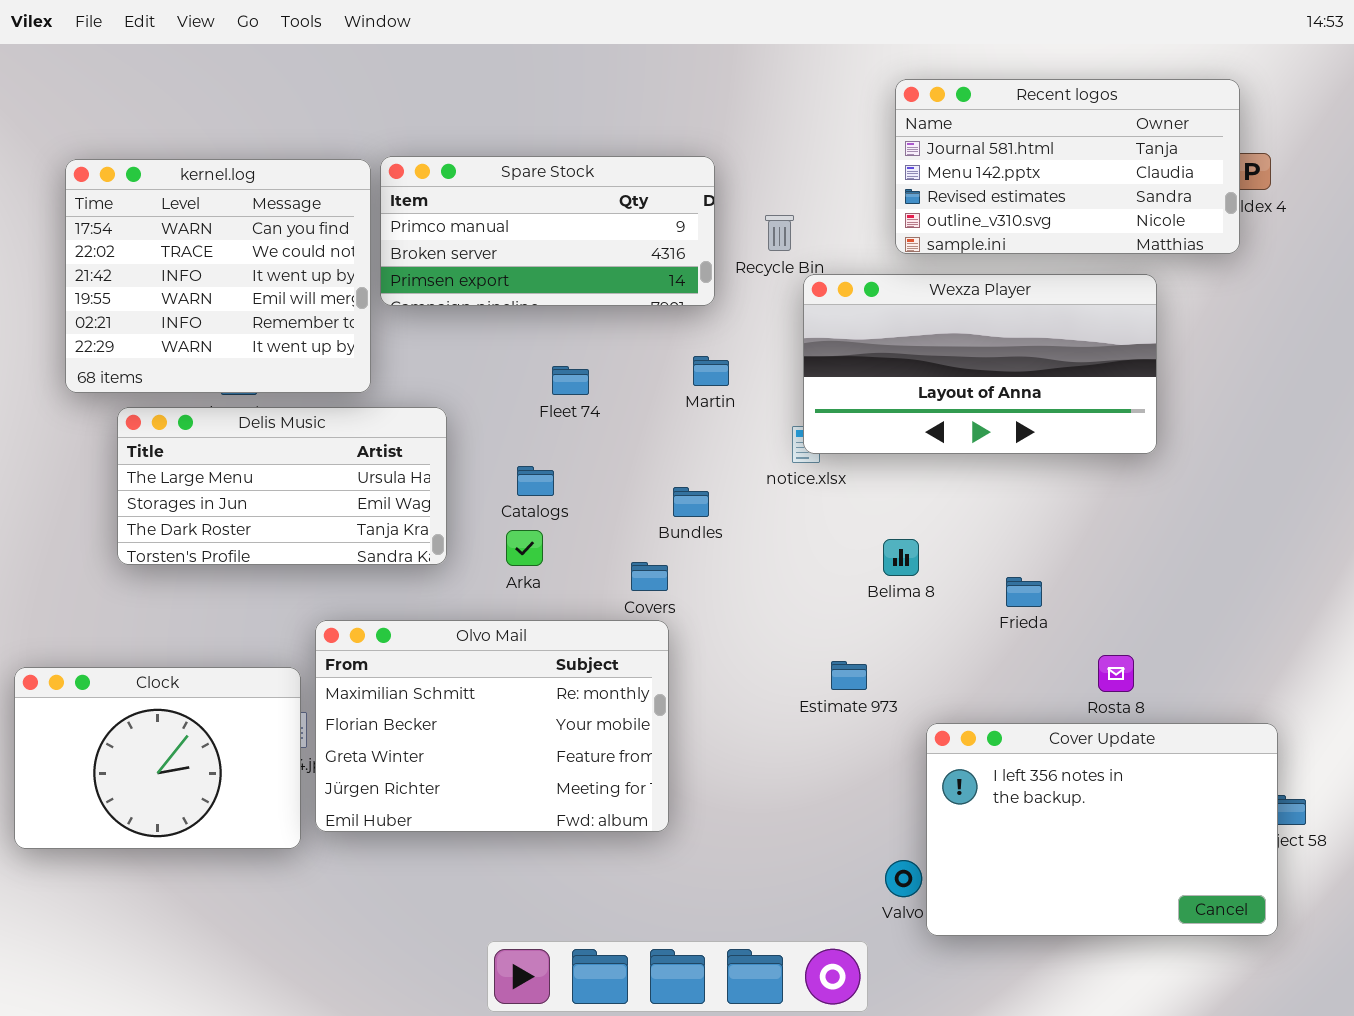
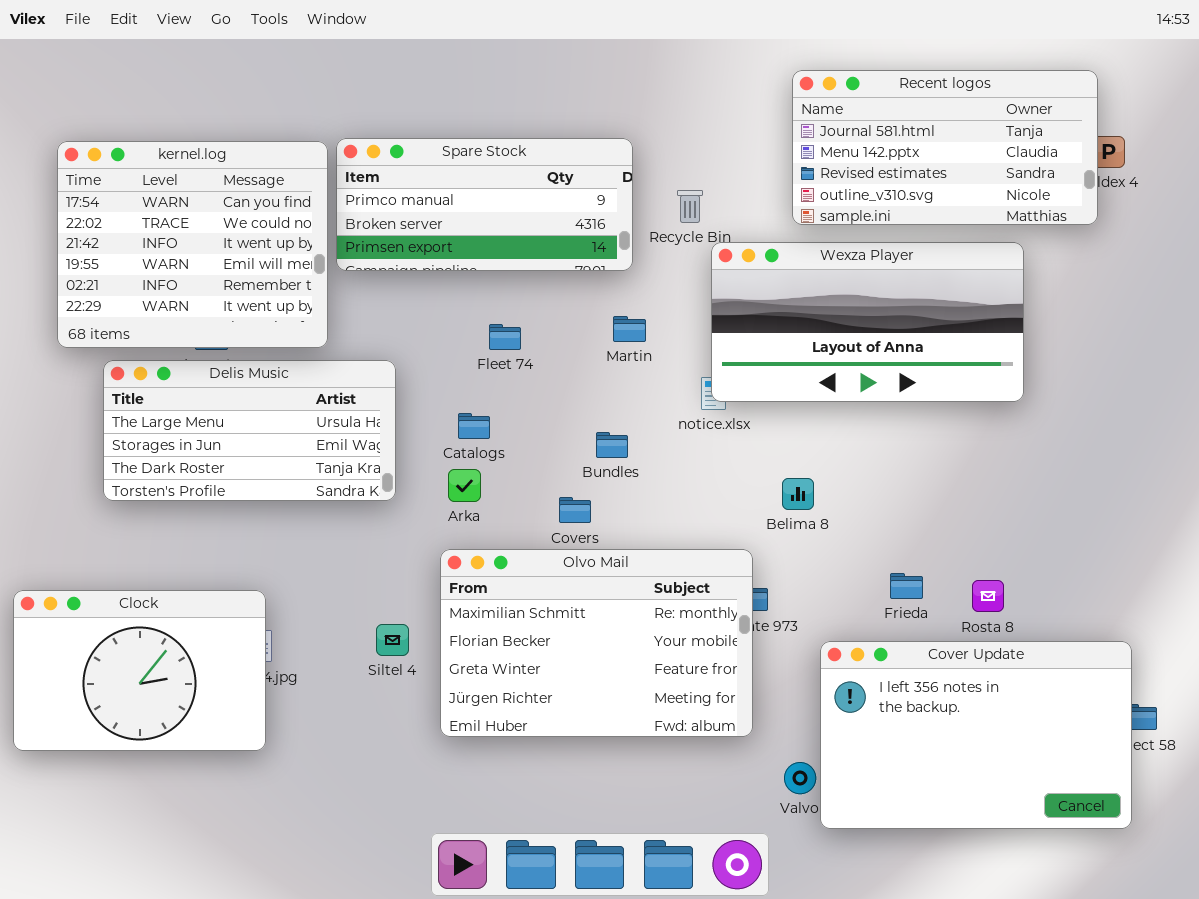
Frieda: [1006,577,1042,607] -> [890,573,923,599], moved
Olvo Mail: [315,620,669,832] -> [440,549,753,737], moved

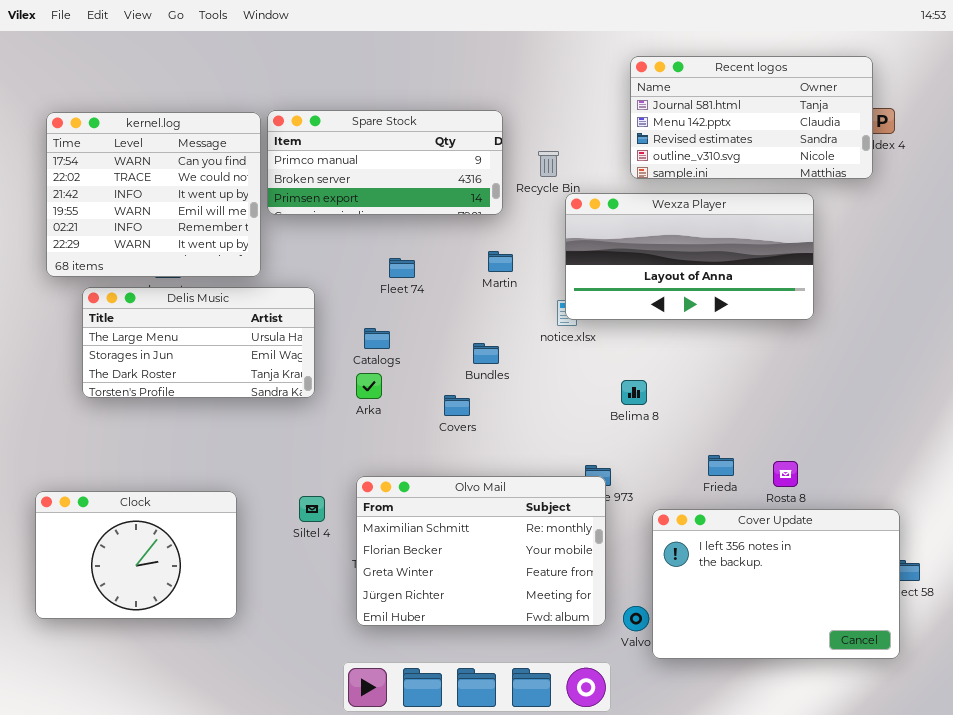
Olvo Mail: [440,549,753,737] -> [356,476,606,626], moved
Clock: [13,590,266,751] -> [35,491,237,619], moved

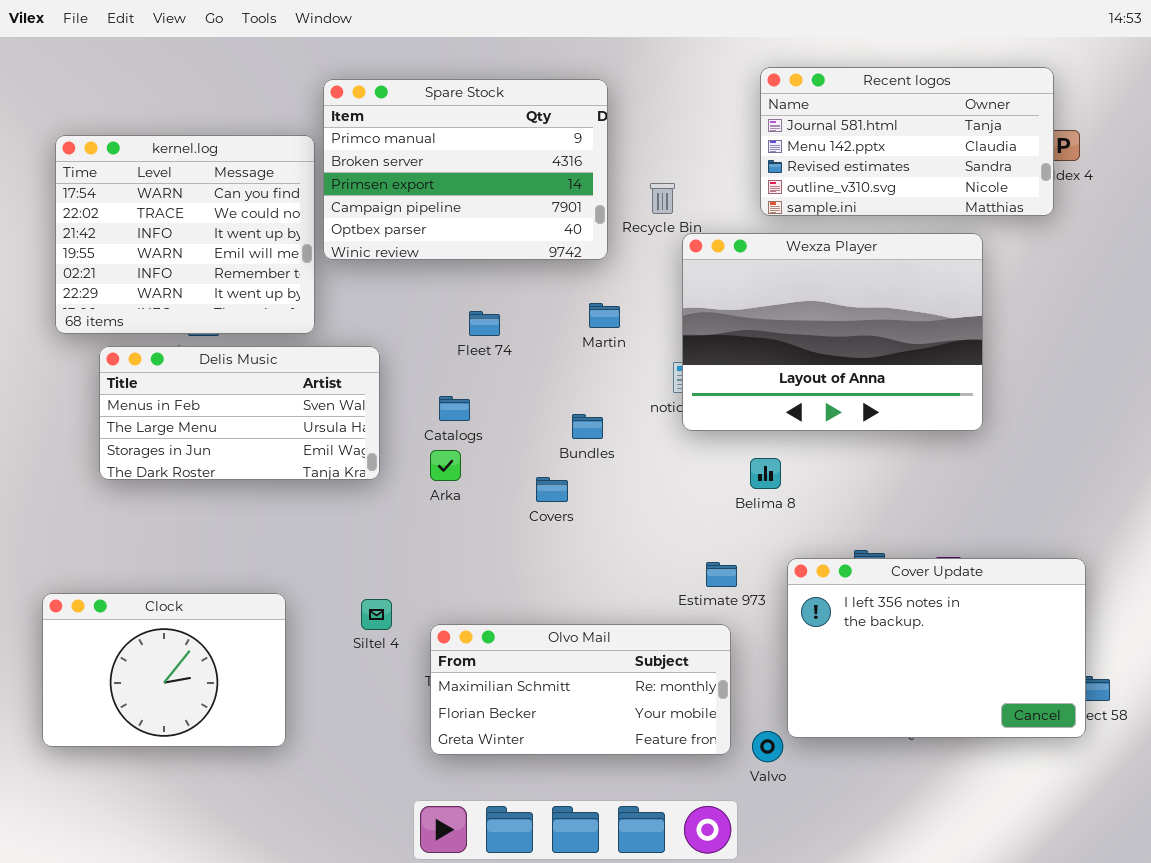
Spare Stock: [267,110,503,215] -> [323,79,608,260], resized
Wexza Player: [565,193,814,320] -> [682,233,983,431], resized
Delis Music: [82,287,315,398] -> [99,346,380,480], scrolled up 1 row
Olvo Mail: [356,476,606,626] -> [430,624,731,755], resized
Cover Update: [652,509,900,659] -> [787,558,1086,738], moved

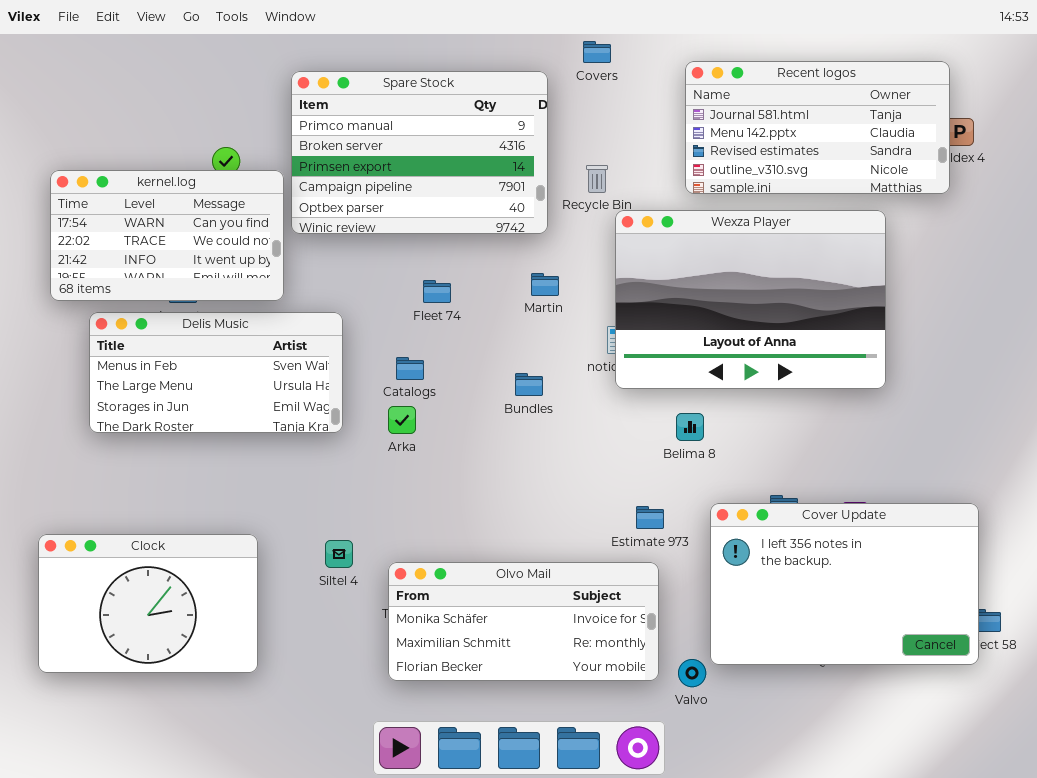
kernel.log: [55,135,315,334] -> [50,170,284,301], resized
Covers: [536,477,568,502] -> [583,41,611,63], moved
Olvo Mail: [430,624,731,755] -> [388,562,659,681], scrolled up 1 row

